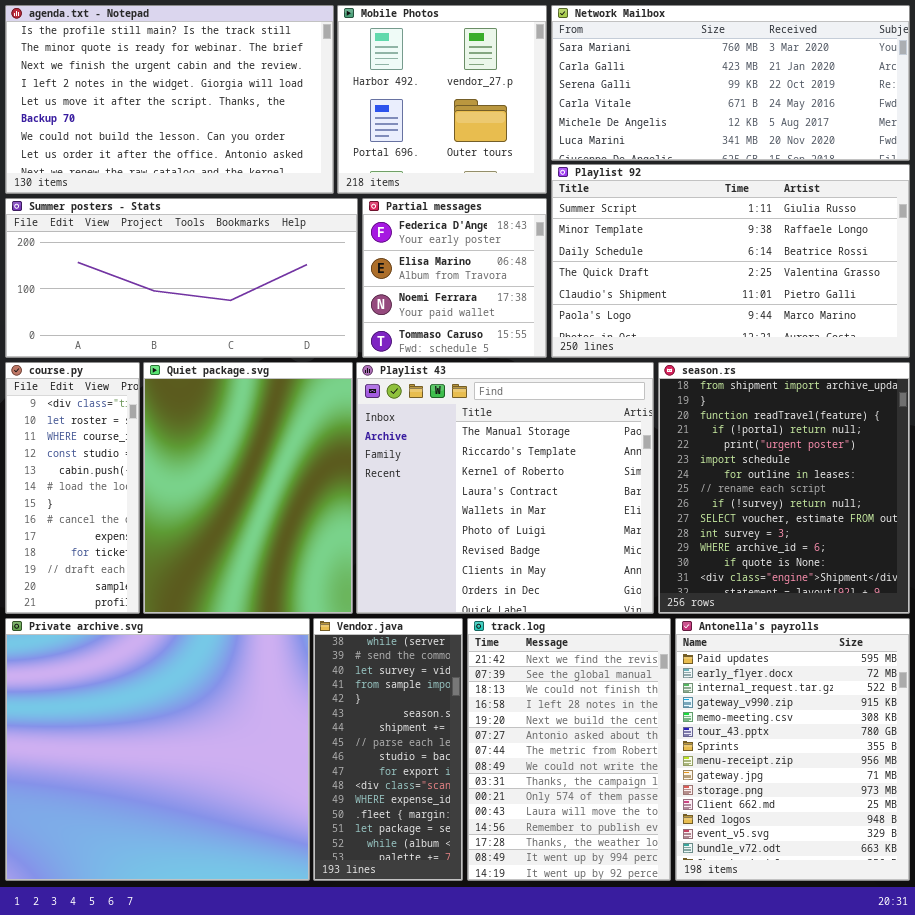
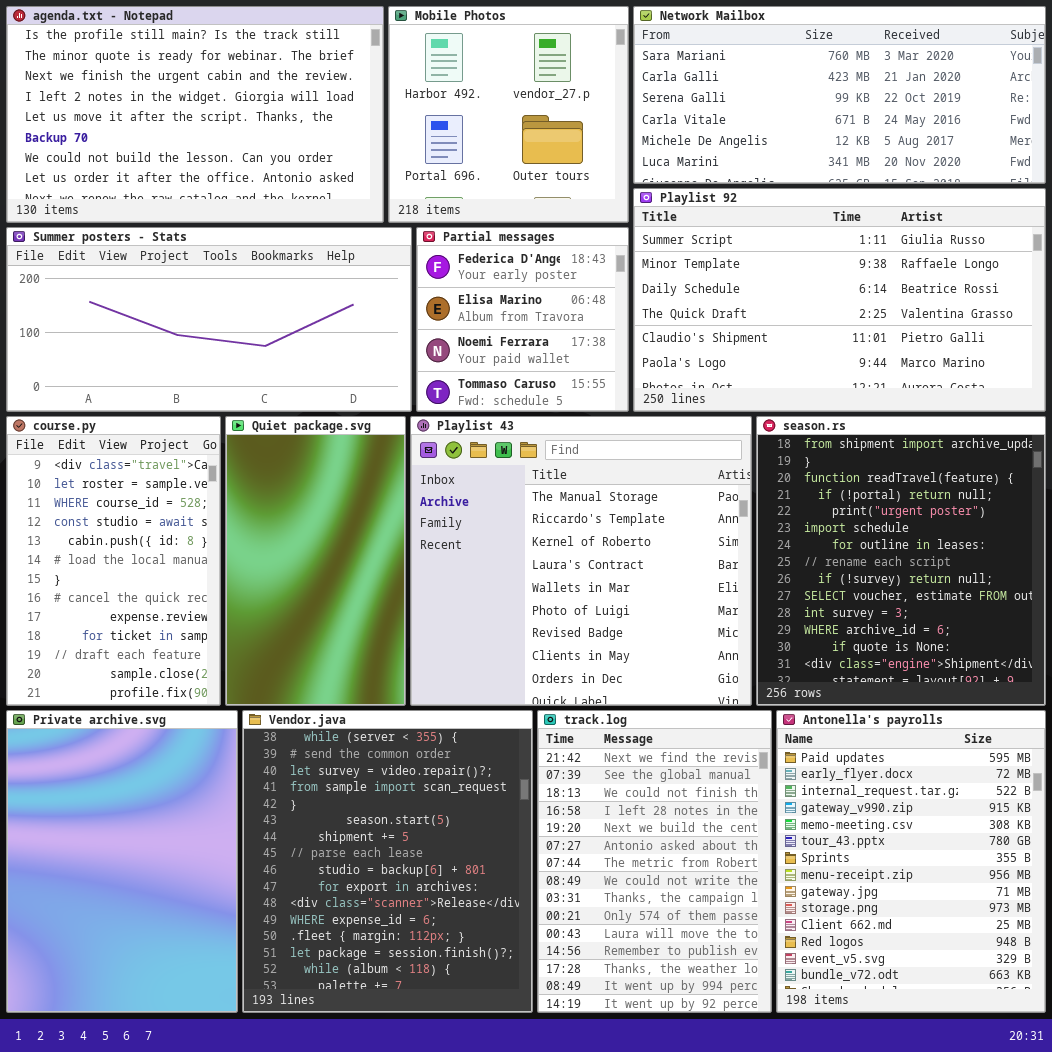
course.py: [5,362,140,614] -> [6,416,221,706], resized
Quiet package.svg: [143,362,353,614] -> [225,416,406,706], resized
Private archive.svg: [5,618,310,881] -> [6,710,238,1013], resized
Vendor.java: [313,618,463,881] -> [242,710,533,1013], resized

